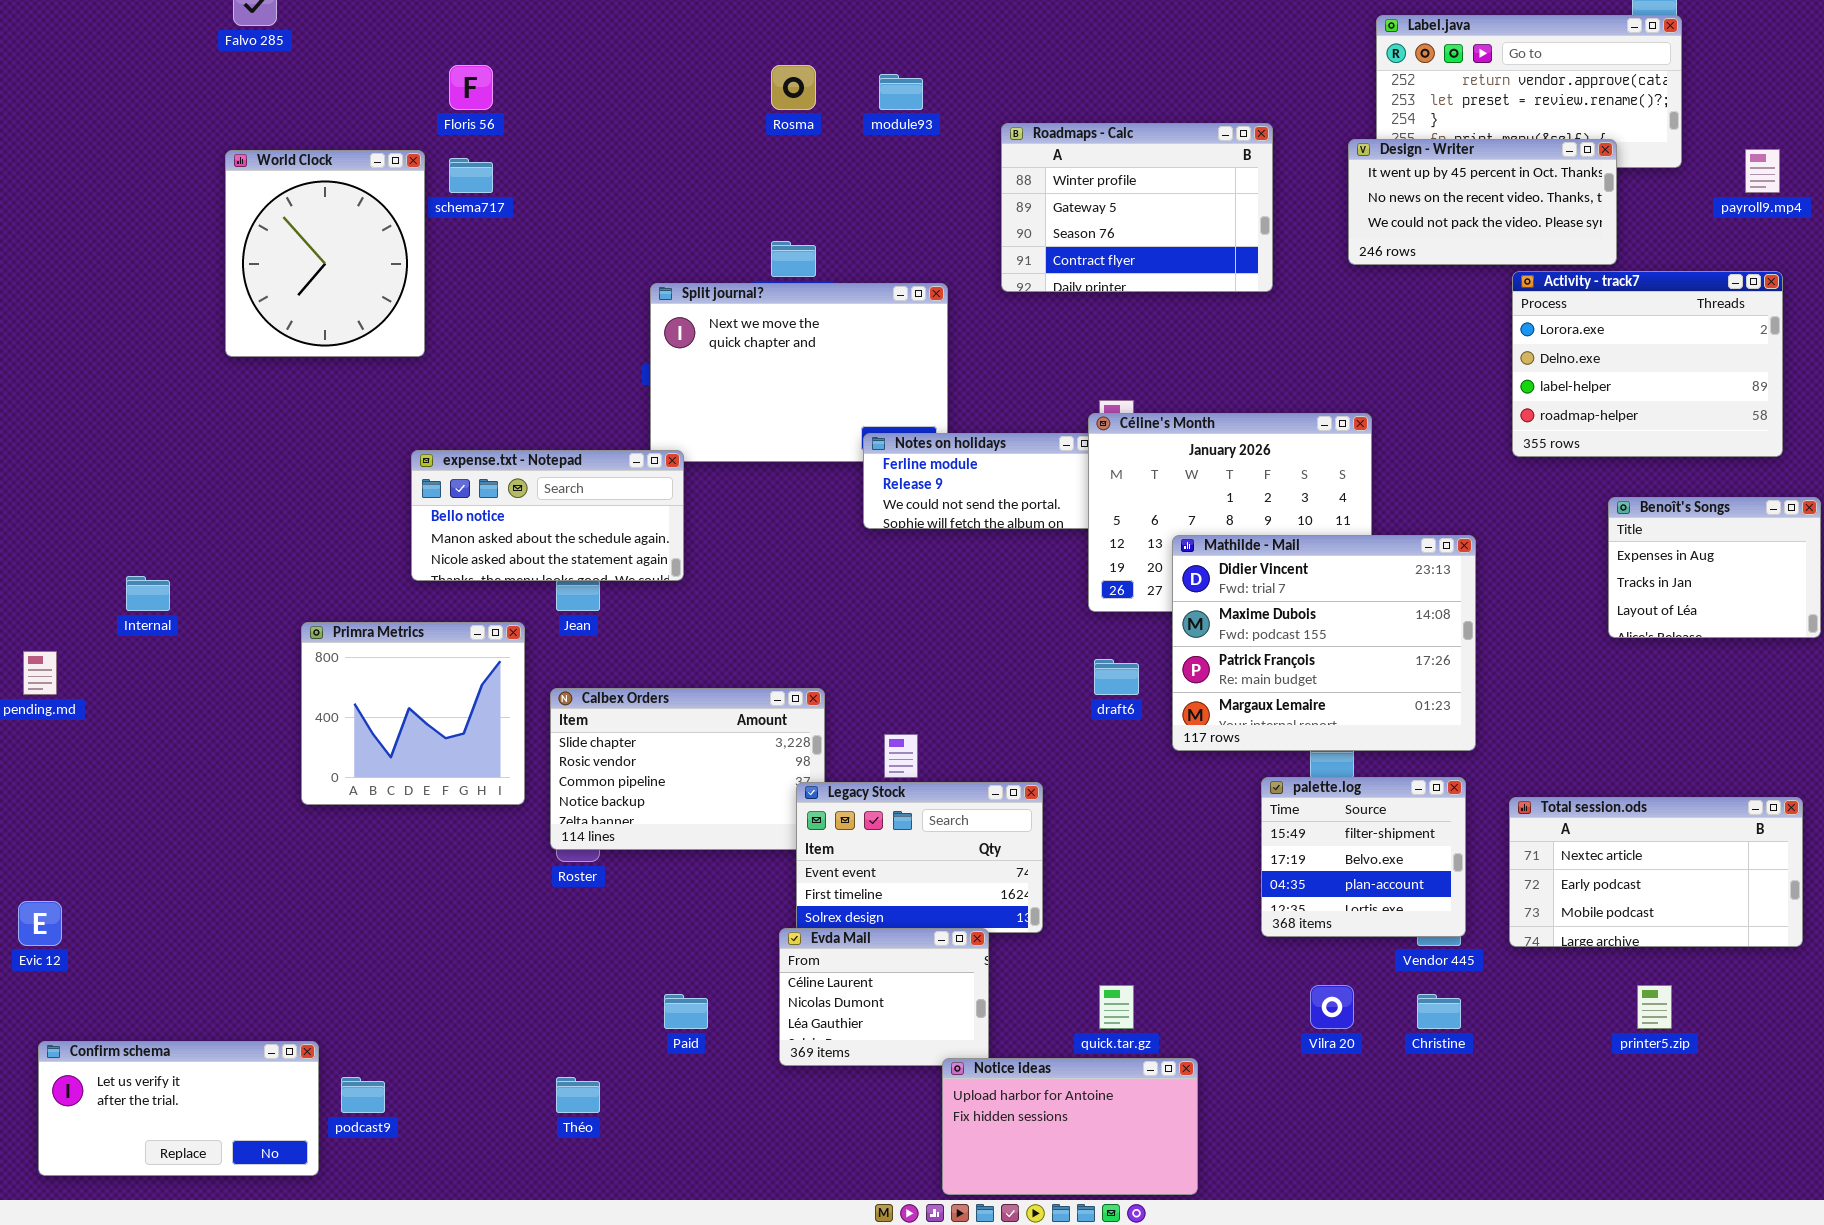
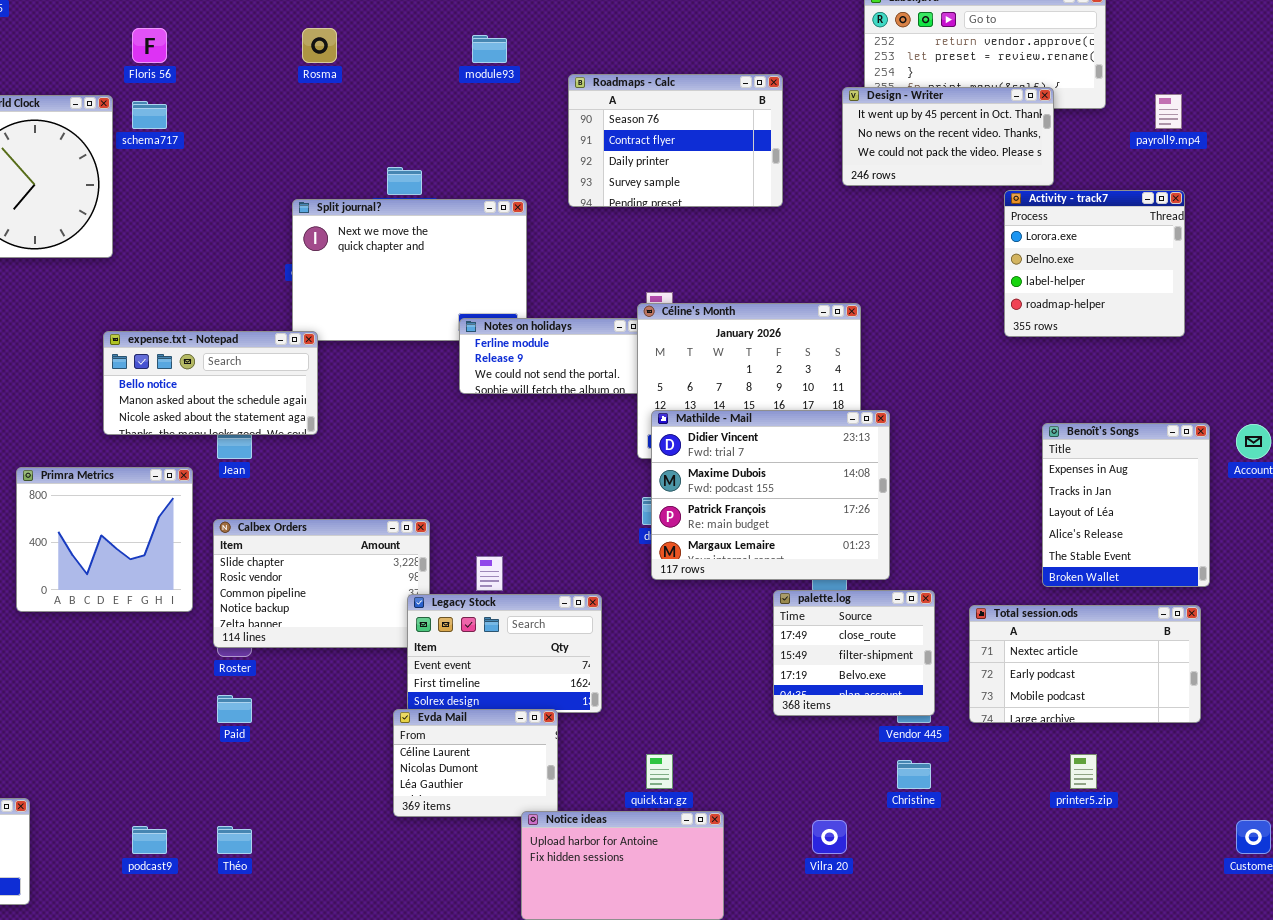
Rosma: [771,65,816,110] -> [302,28,337,63], moved
Roadmaps - Calc: [1001,123,1273,292] -> [568,74,783,207], scrolled down 2 rows
Activity - track7: [1512,271,1783,457] -> [1004,190,1185,337], resized
Benoît's Songs: [1608,497,1821,638] -> [1042,423,1210,587], moved, resized
Mathilde - Mail: [1172,535,1476,751] -> [651,410,890,580], moved
palette.log: [1261,777,1466,937] -> [773,590,935,716], scrolled up 1 row
Vilra 20: [1310,985,1354,1029] -> [812,820,847,854], moved
Paid: [664,994,708,1029] -> [217,695,252,723], moved
podcast9: [341,1077,385,1113] -> [132,826,167,854], moved

